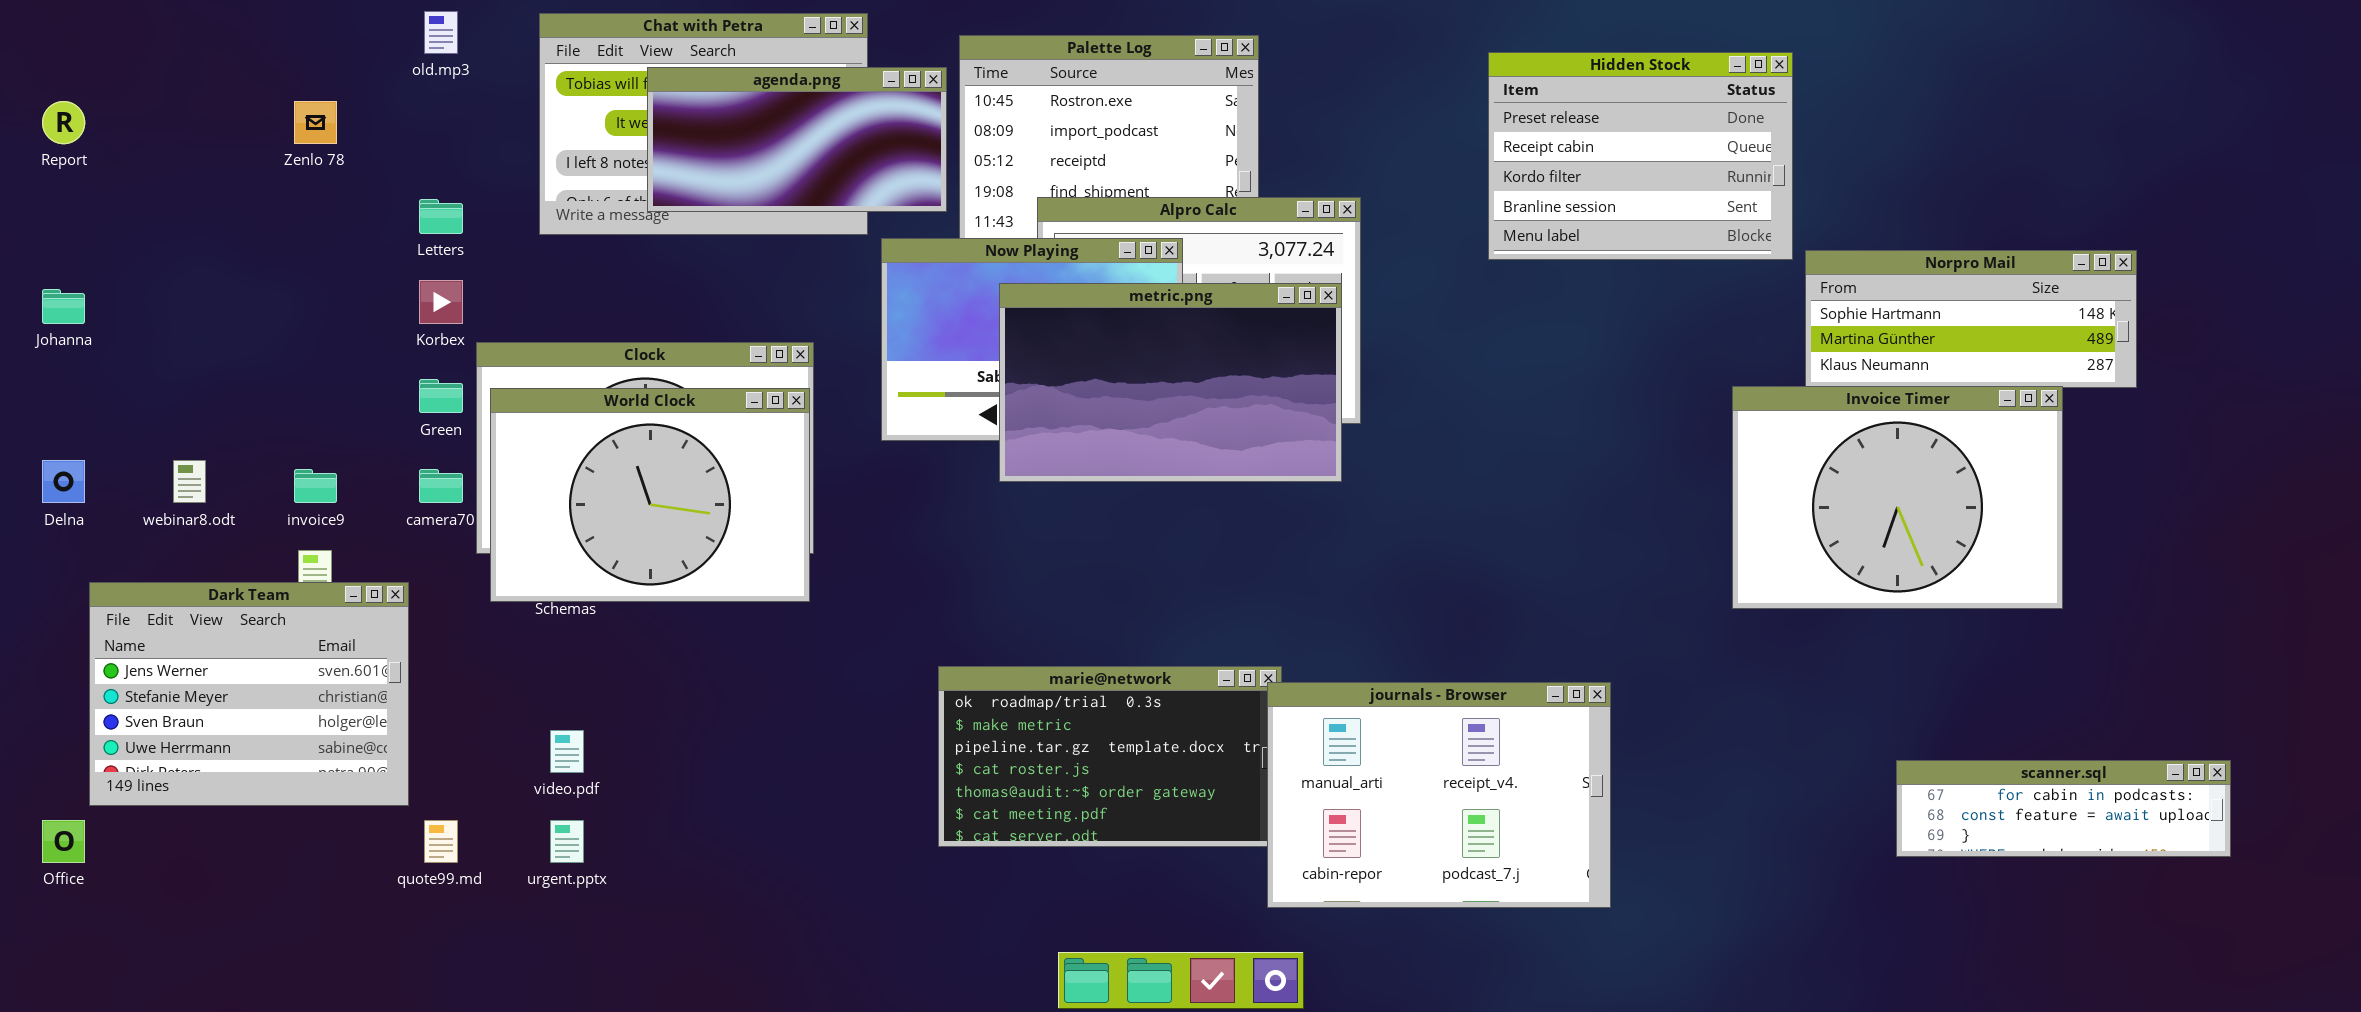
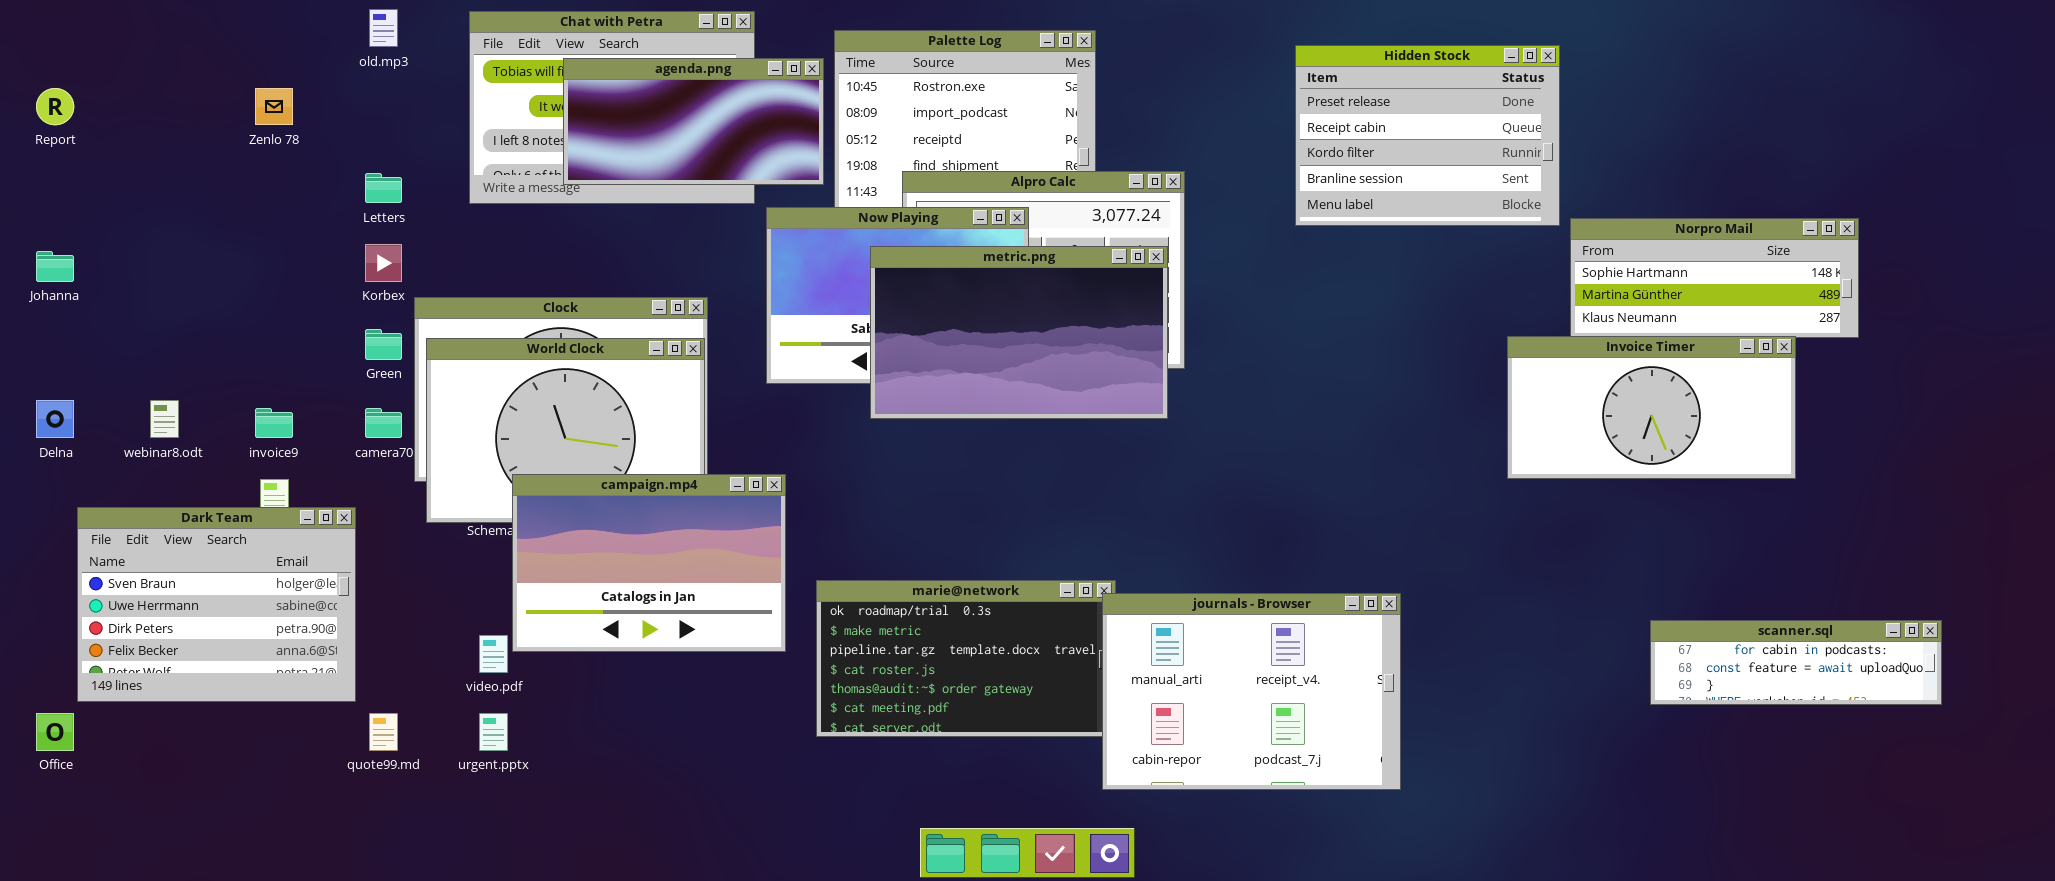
Invoice Timer: [1732,386,2063,609] -> [1507,336,1796,479], resized
campaign.mp4: none -> [512,474,786,652], opened
Dark Team: [89,582,409,806] -> [77,507,356,702], scrolled down 2 rows
scanner.sql: [1896,760,2231,857] -> [1650,620,1942,705], moved

